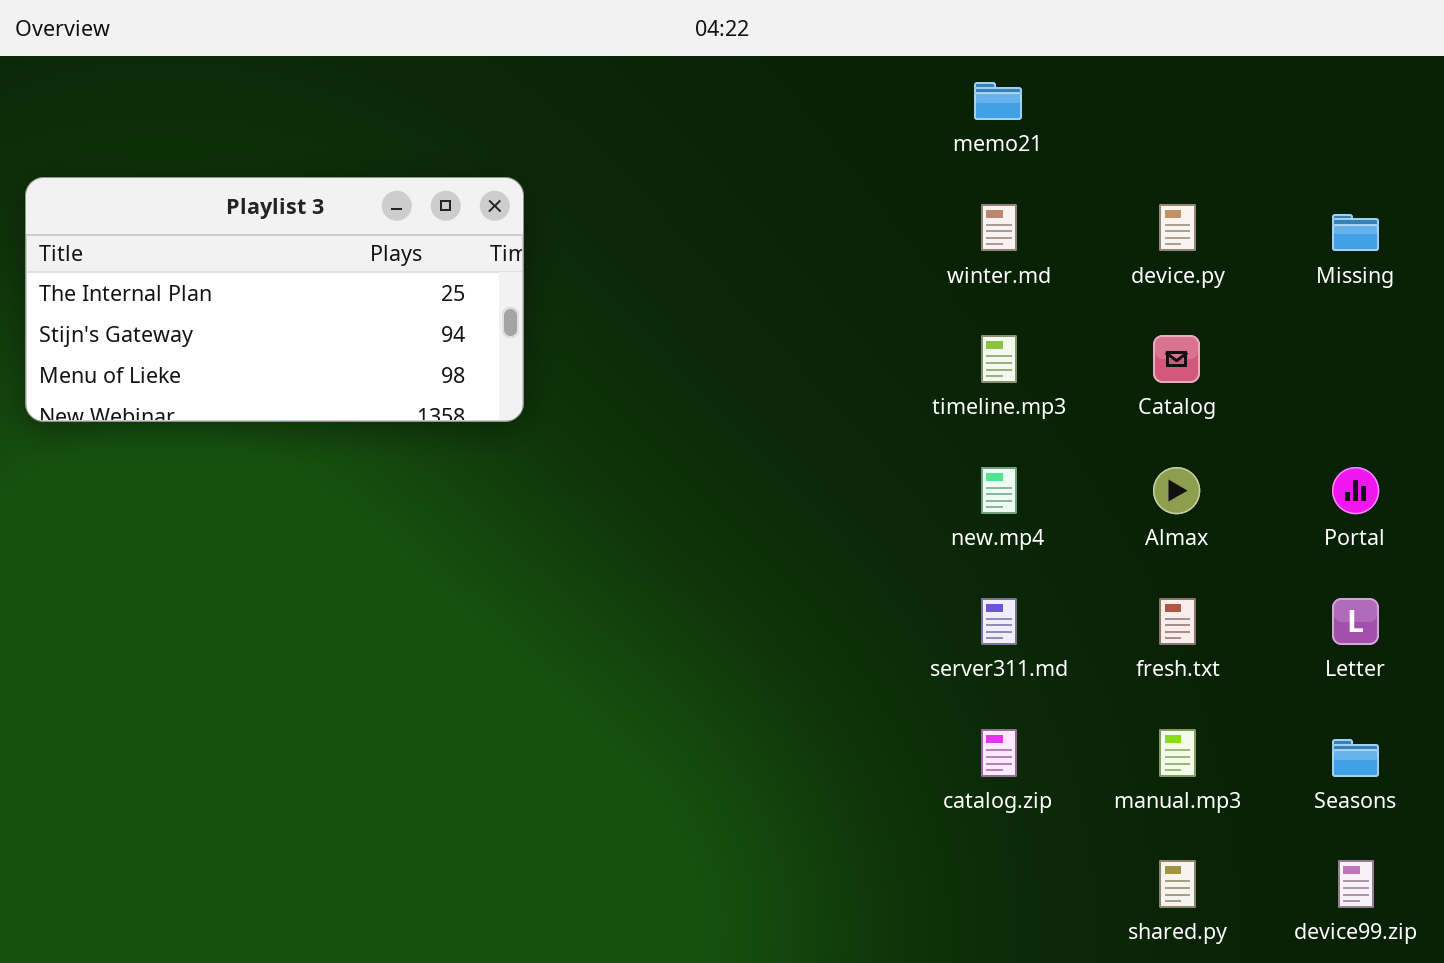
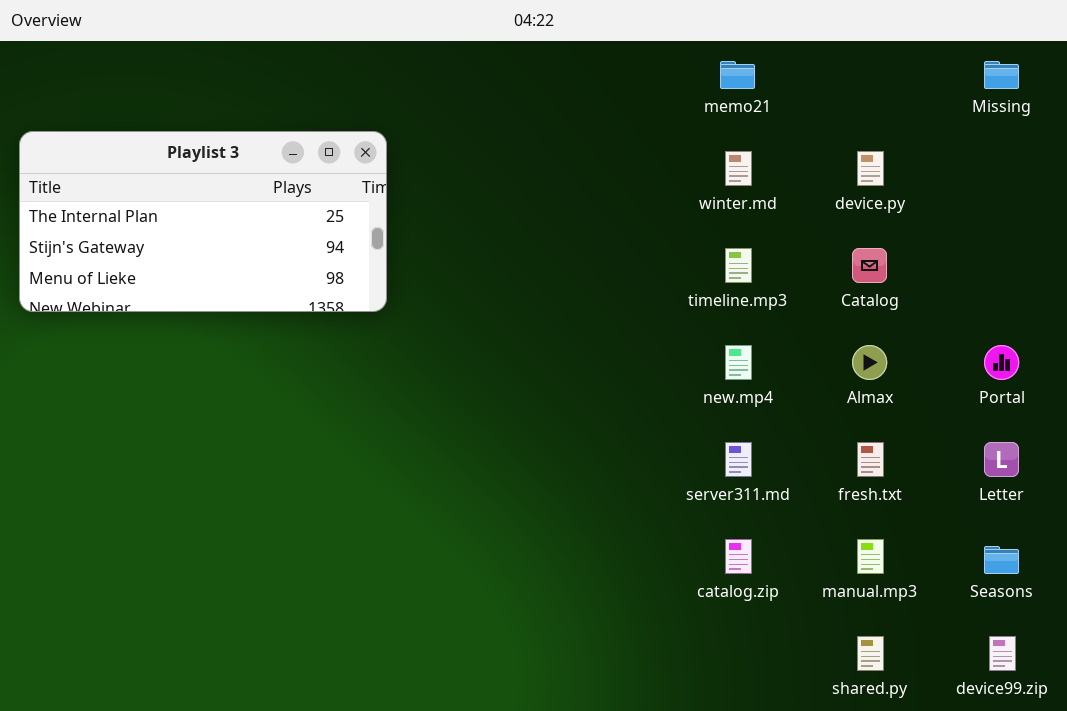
Missing: [1332,214,1379,251] -> [984,61,1019,89], moved

